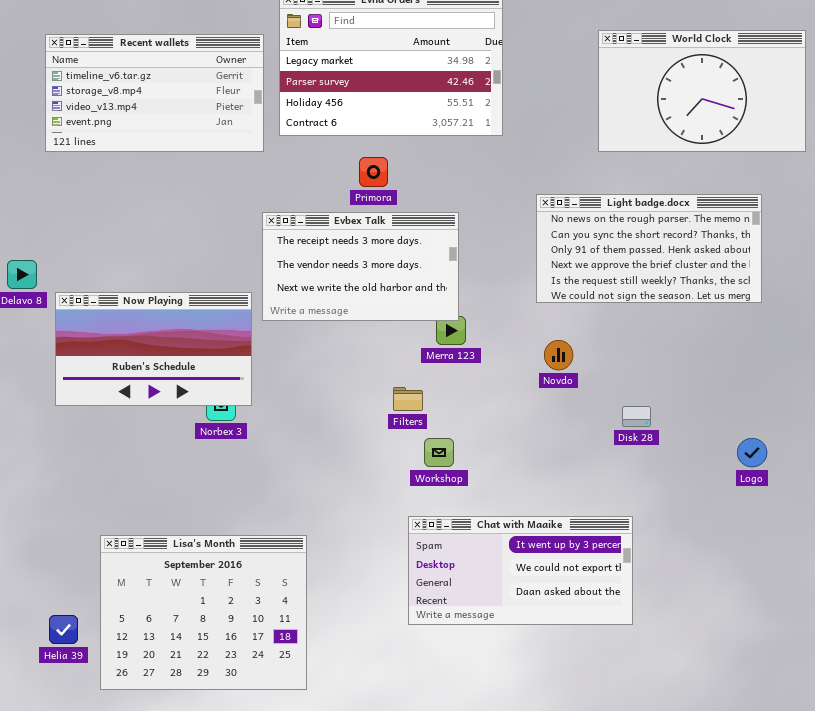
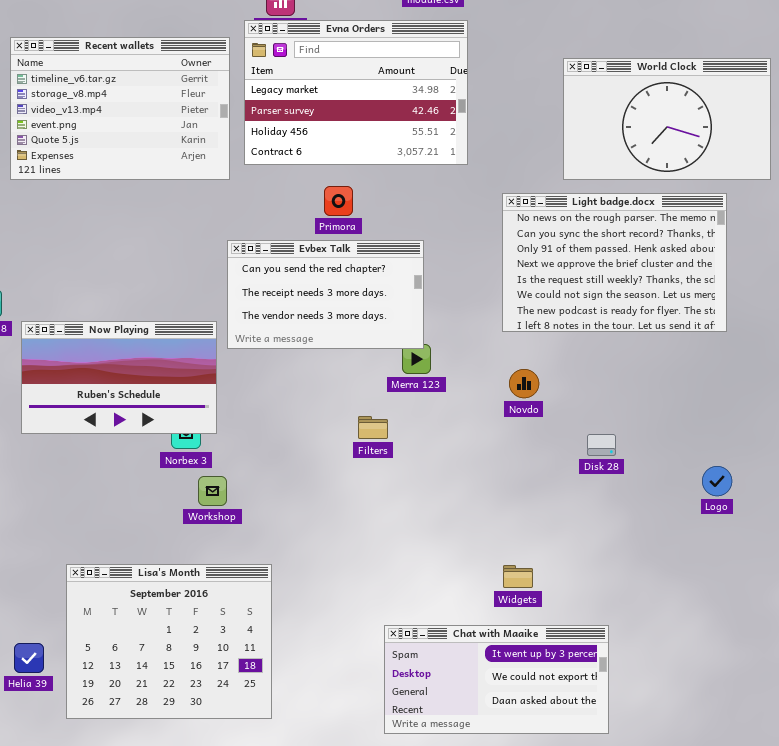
Recent wallets: [45,34,264,152] -> [10,37,230,180], resized
Light badge.docx: [536,194,762,303] -> [502,193,727,332], resized
Evbex Talk: [262,212,459,321] -> [227,240,424,349], scrolled up 1 row
Workshop: [424,438,454,467] -> [198,476,227,506], moved
Chat with Maaike: [408,516,633,625] -> [384,625,609,734], moved

